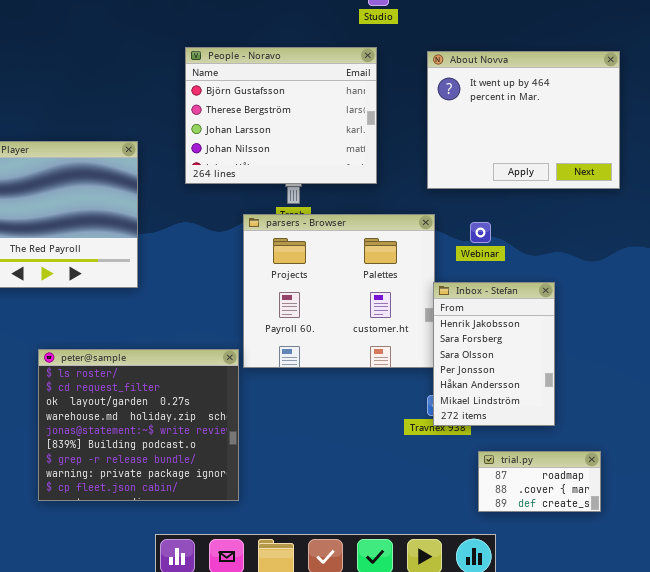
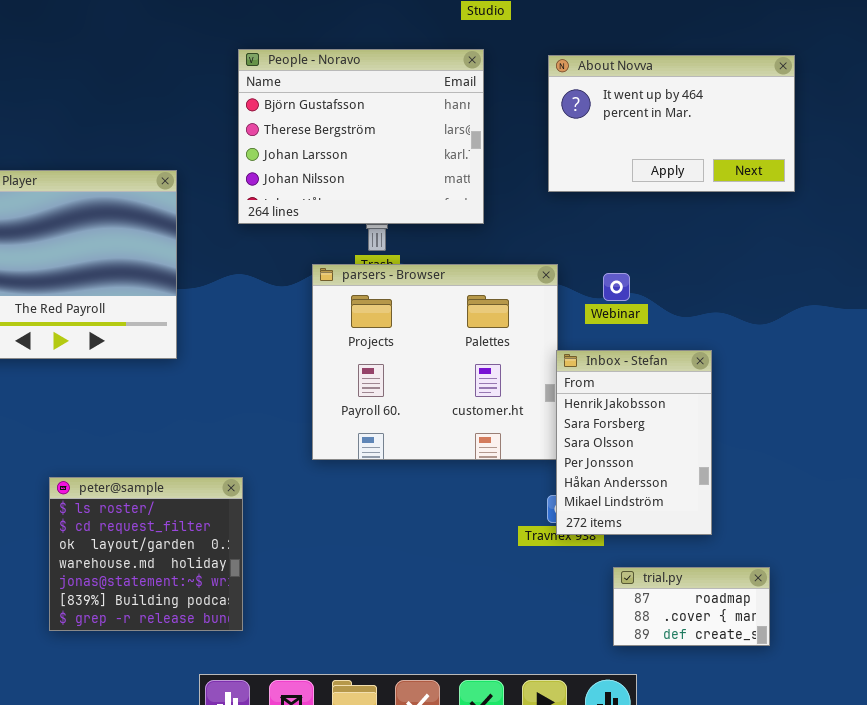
About Novva: [427,51,620,189] -> [548,55,795,192], resized
peter@sample: [38,349,239,501] -> [49,477,243,631], resized

